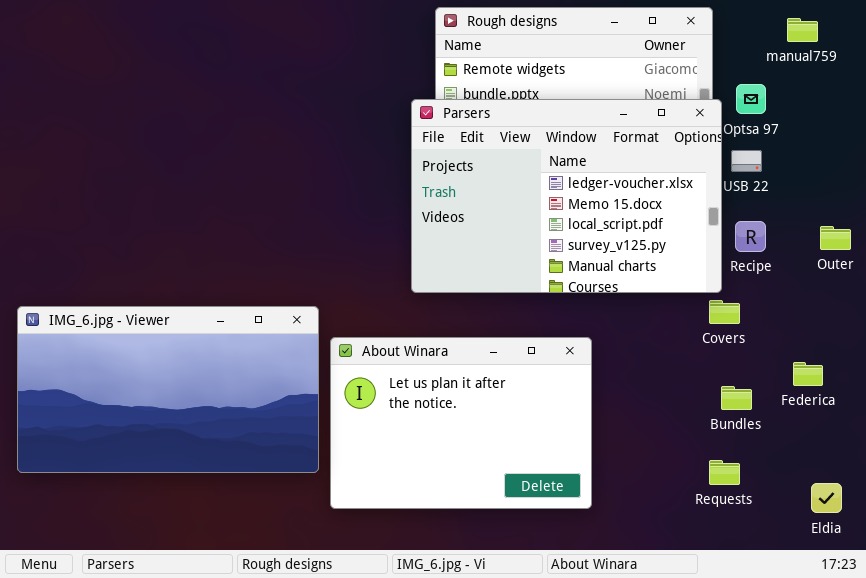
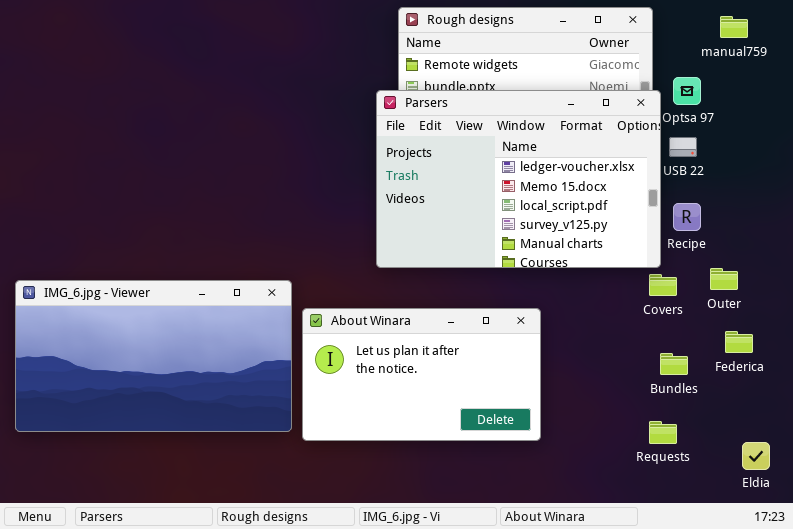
Outer: [820,226,851,250] -> [710,268,738,290], moved
About Winara: [330,337,592,509] -> [302,308,541,441], resized

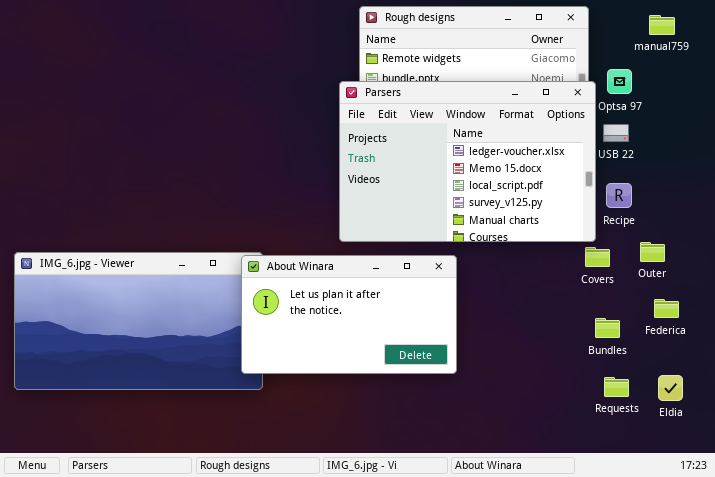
About Winara: [302,308,541,441] -> [241,255,457,374], moved
Requests: [649,421,677,444] -> [604,377,629,397], moved
Eldia: [742,442,770,470] -> [658,375,683,401], moved

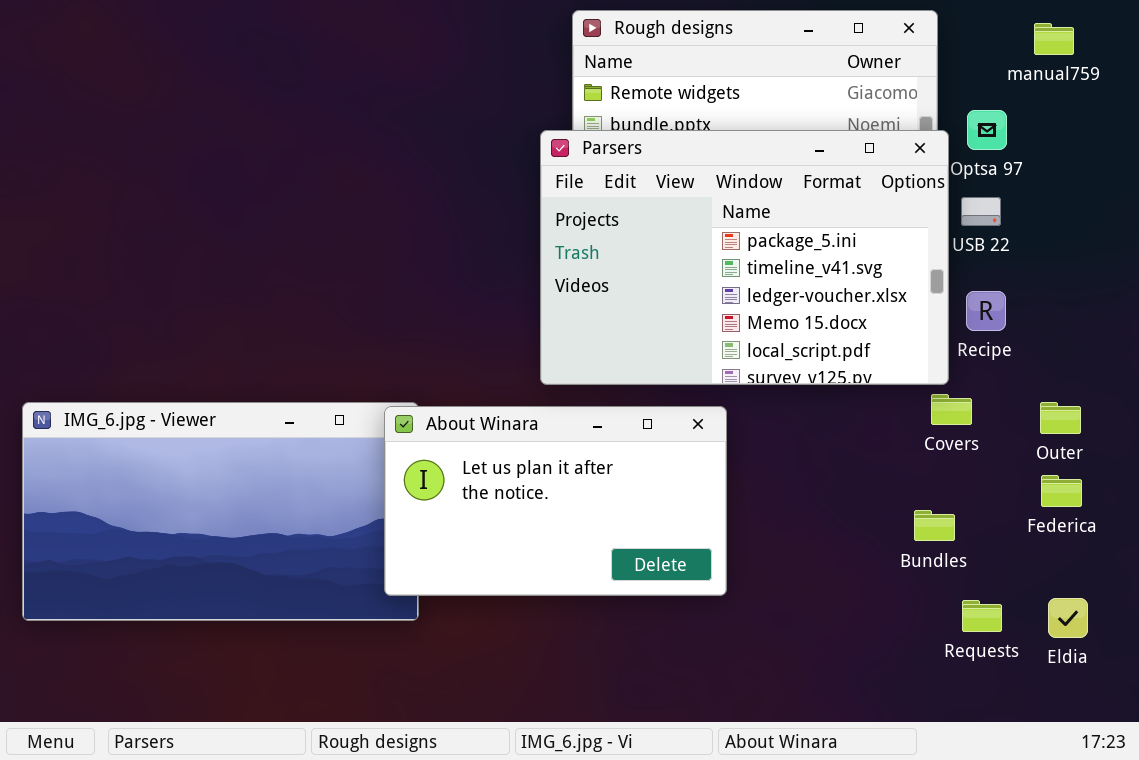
Parsers: [339,81,596,242] -> [540,130,949,385], scrolled up 2 rows
Outer: [640,242,665,262] -> [1040,402,1081,434], moved
Bundles: [595,318,620,338] -> [914,510,955,541], moved

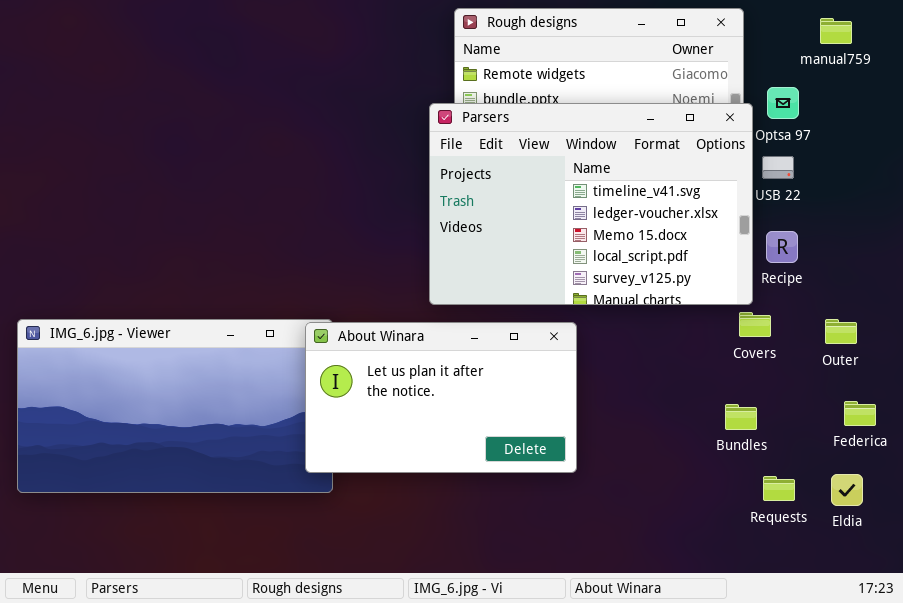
Parsers: [540,130,949,385] -> [429,103,753,305], scrolled down 1 row
Federica: [1041,475,1082,507] -> [844,401,876,426], moved

